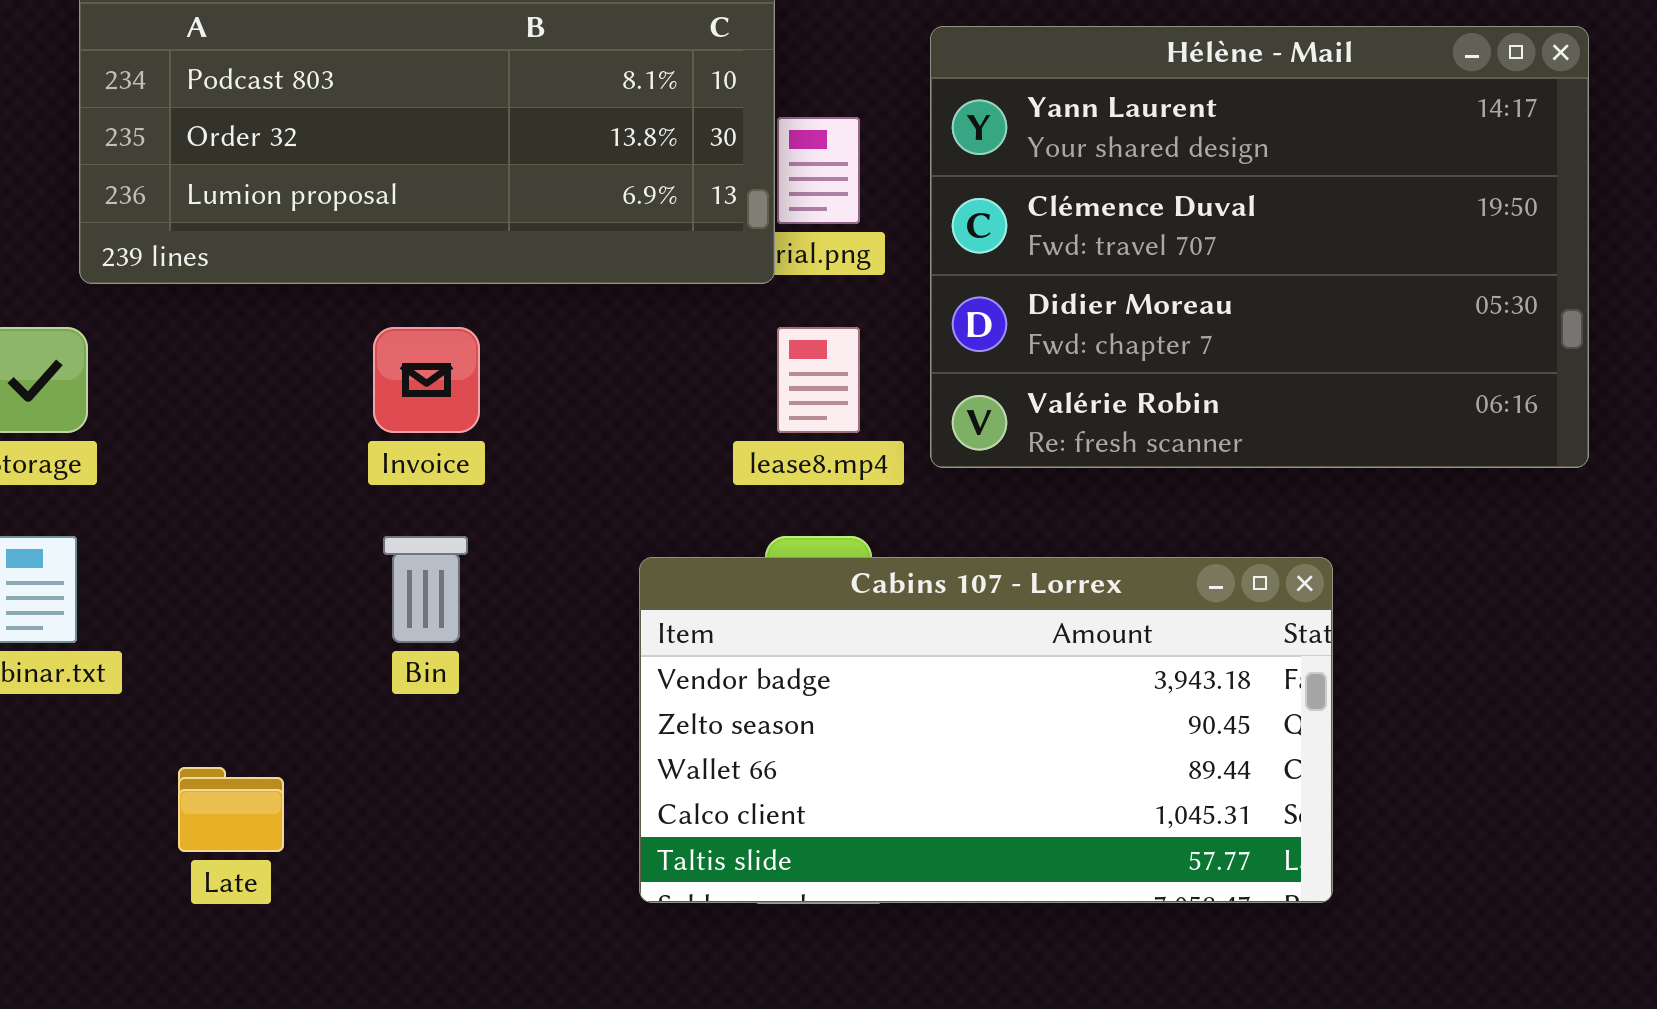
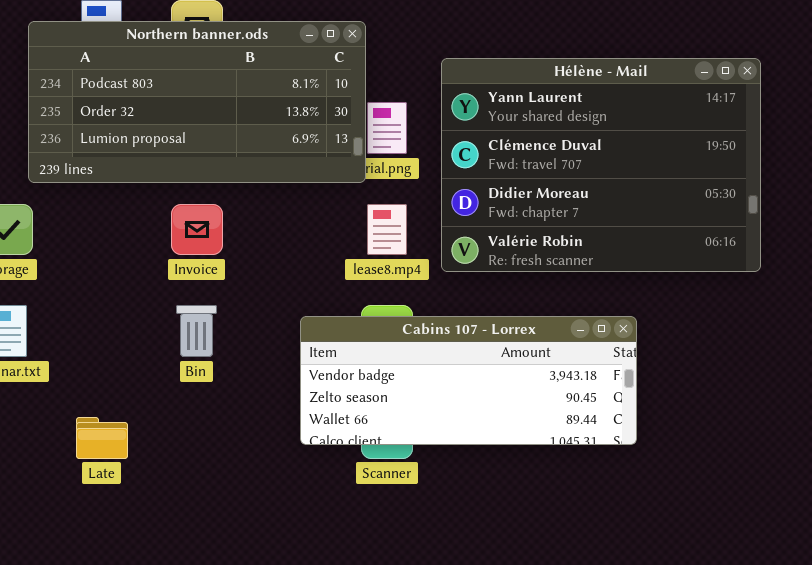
Cabins 107 - Lorrex: [639,557,1333,903] -> [300,316,637,445], resized

